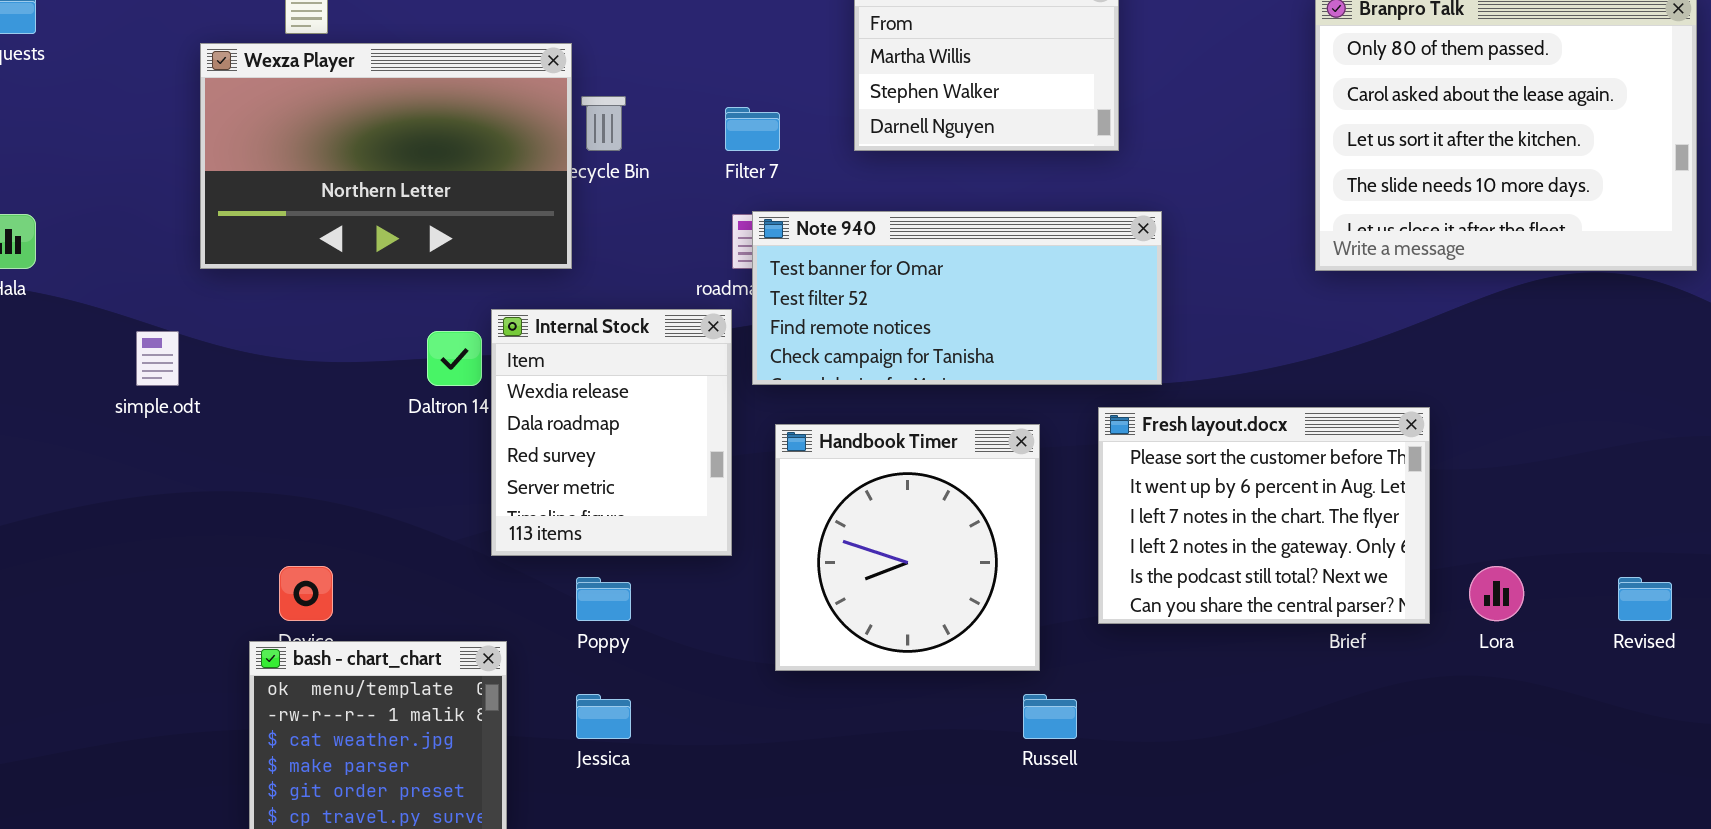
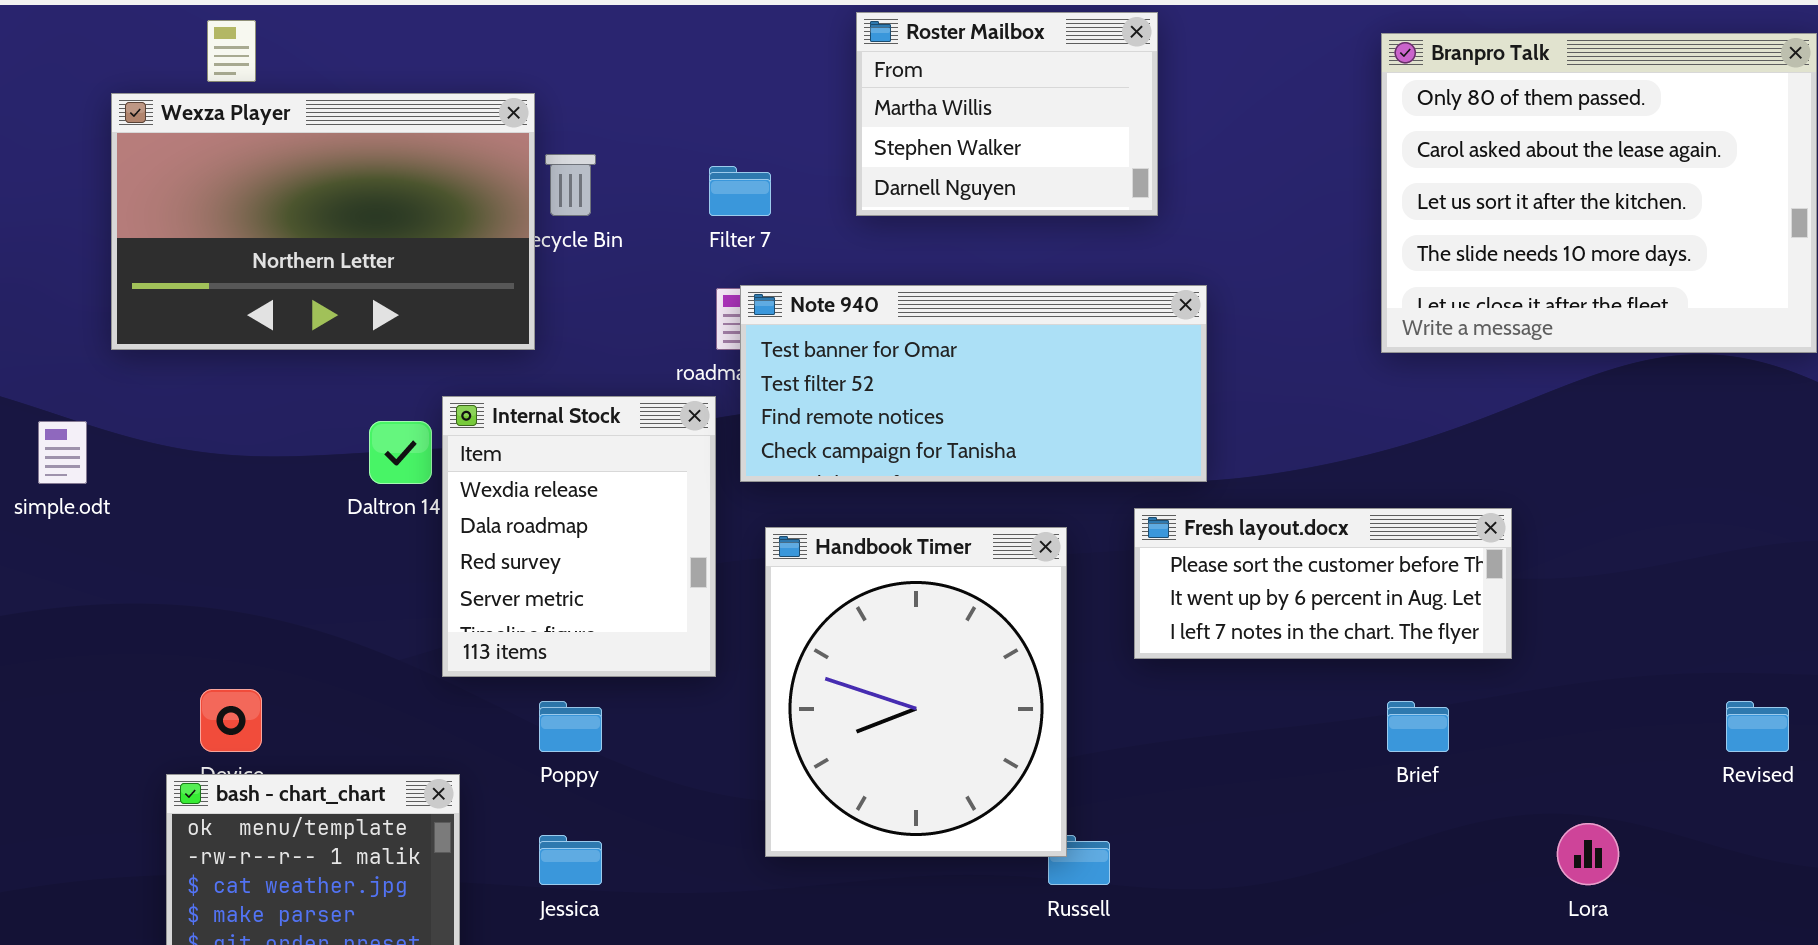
Fresh layout.docx: [1098,407,1430,624] -> [1134,508,1512,659], resized
Handbook Timer: [775,424,1040,671] -> [765,527,1067,857], resized
Lora: [1469,566,1524,621] -> [1557,823,1619,885], moved

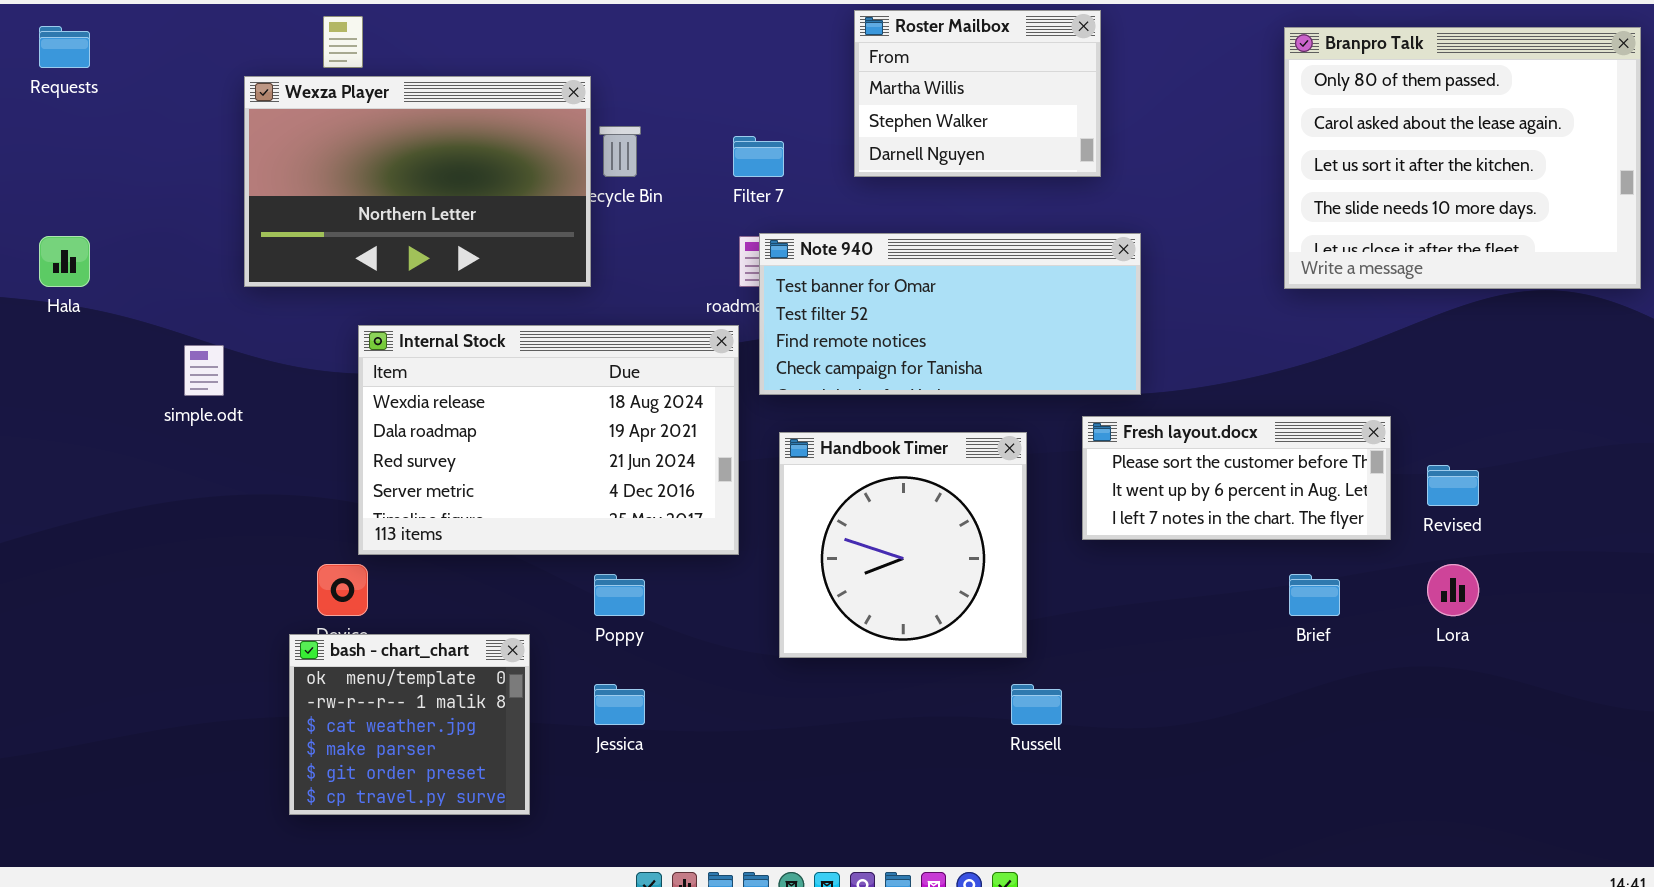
Internal Stock: [442,396,716,677] -> [358,325,739,555], resized
Handbook Timer: [765,527,1067,857] -> [779,432,1027,658], resized
Revised: [1726,701,1789,752] -> [1427,465,1479,506], moved
Lora: [1557,823,1619,885] -> [1427,564,1479,616], moved

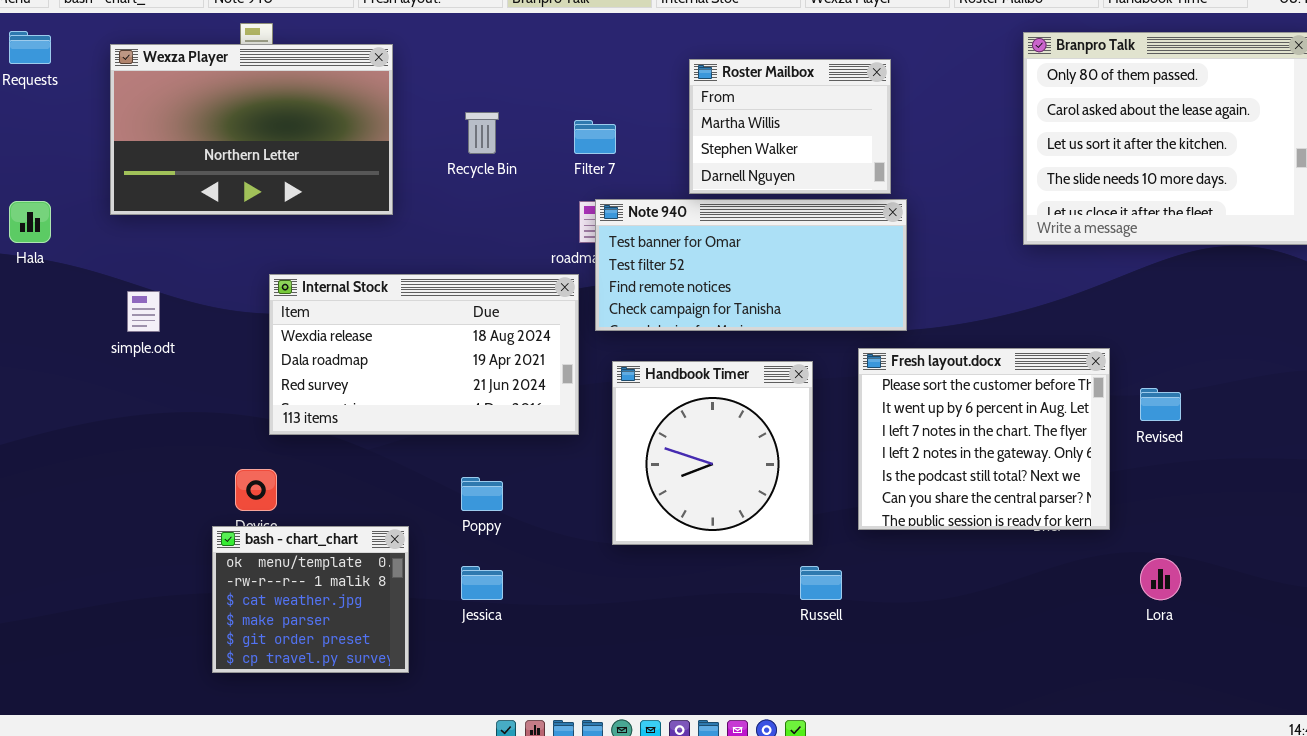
Roster Mailbox: [854,10,1101,177] -> [689,59,891,194], moved
Wexza Player: [244,76,591,287] -> [110,44,393,215], moved
Internal Stock: [358,325,739,555] -> [269,274,579,435], resized
Fresh layout.docx: [1082,416,1391,540] -> [858,348,1110,530], resized
Lora: [1427,564,1479,616] -> [1140,558,1181,600], moved

